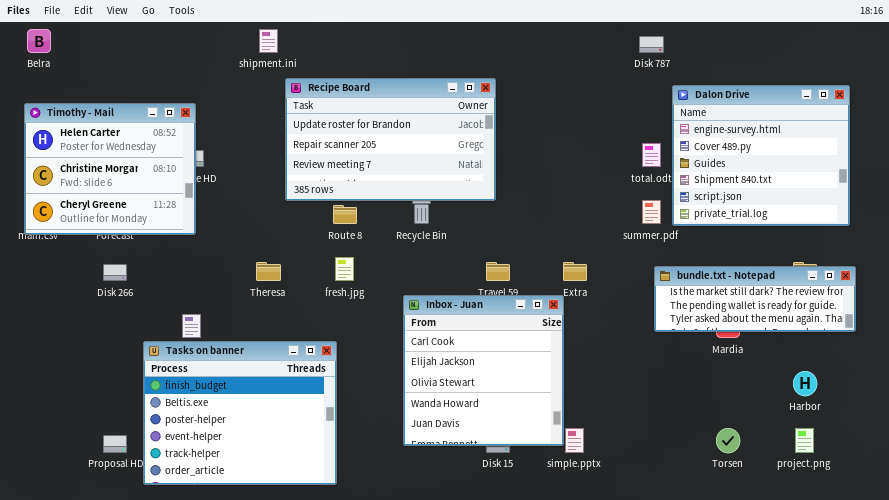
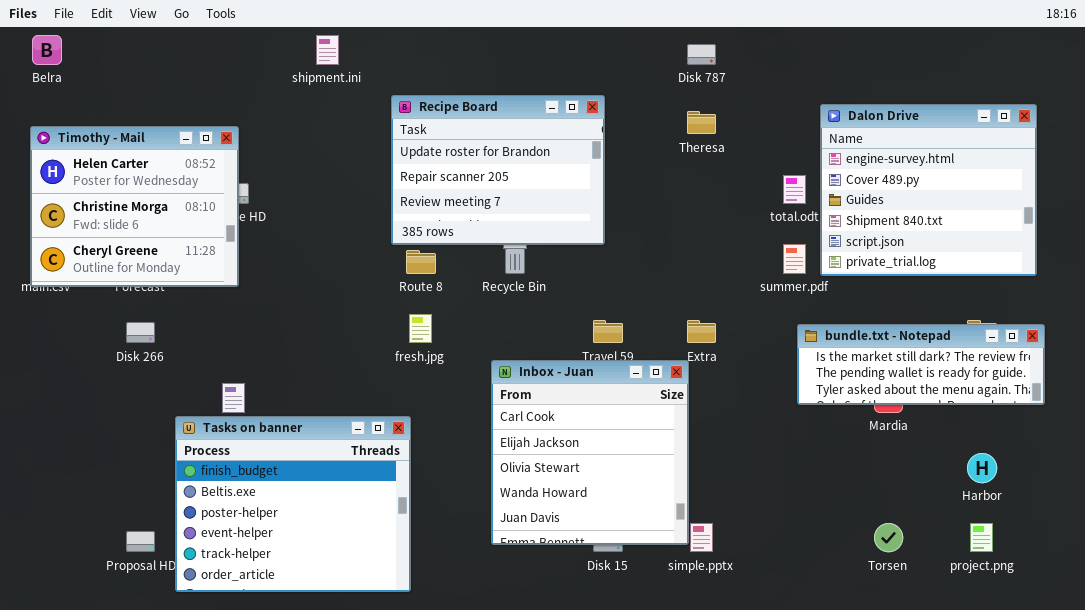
Disk 787: [639,36,664,53] -> [687,44,716,65], moved
Recipe Board: [285,78,496,201] -> [391,95,605,245], resized
Theresa: [256,262,281,281] -> [687,111,716,134], moved

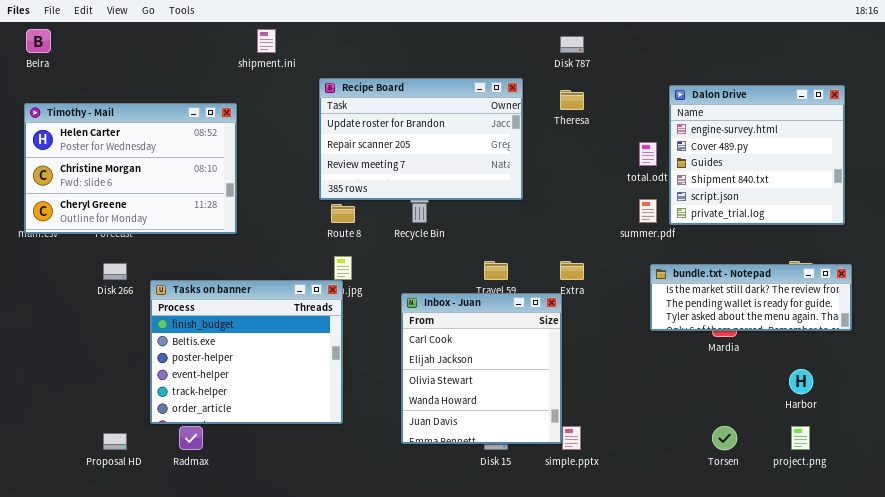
Recipe Board: [391,95,605,245] -> [319,78,523,200], resized
Timothy - Mail: [30,126,239,287] -> [24,103,237,234], resized
Tasks on banner: [175,416,411,592] -> [150,280,343,424], moved

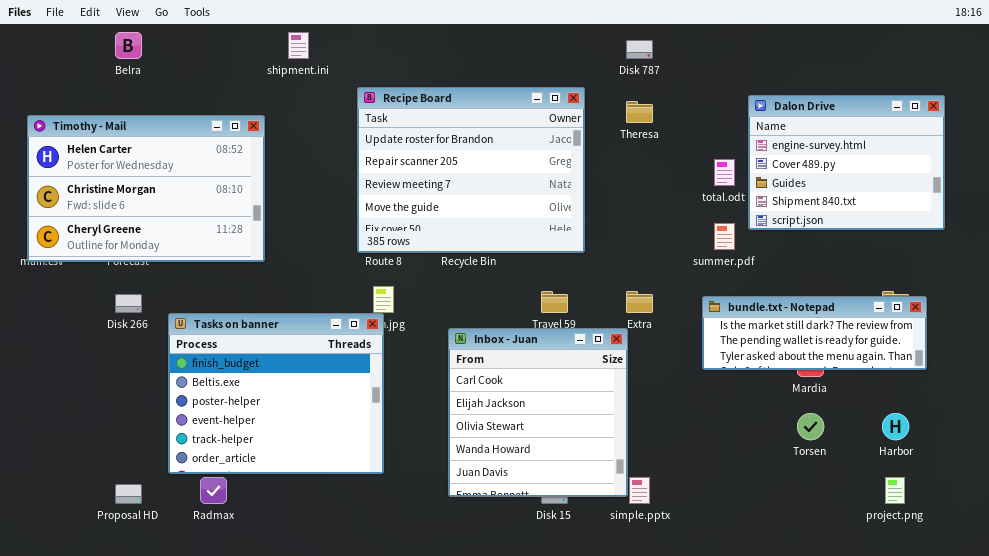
Belra: [26,29,51,53] -> [115,32,142,59], moved
Recipe Board: [319,78,523,200] -> [357,87,585,253], resized
Dalon Drive: [669,85,845,225] -> [748,95,945,230], resized
bundle.txt - Notepad: [650,264,852,331] -> [702,296,927,370], moved
Torsen: [712,426,737,450] -> [797,413,824,440], moved

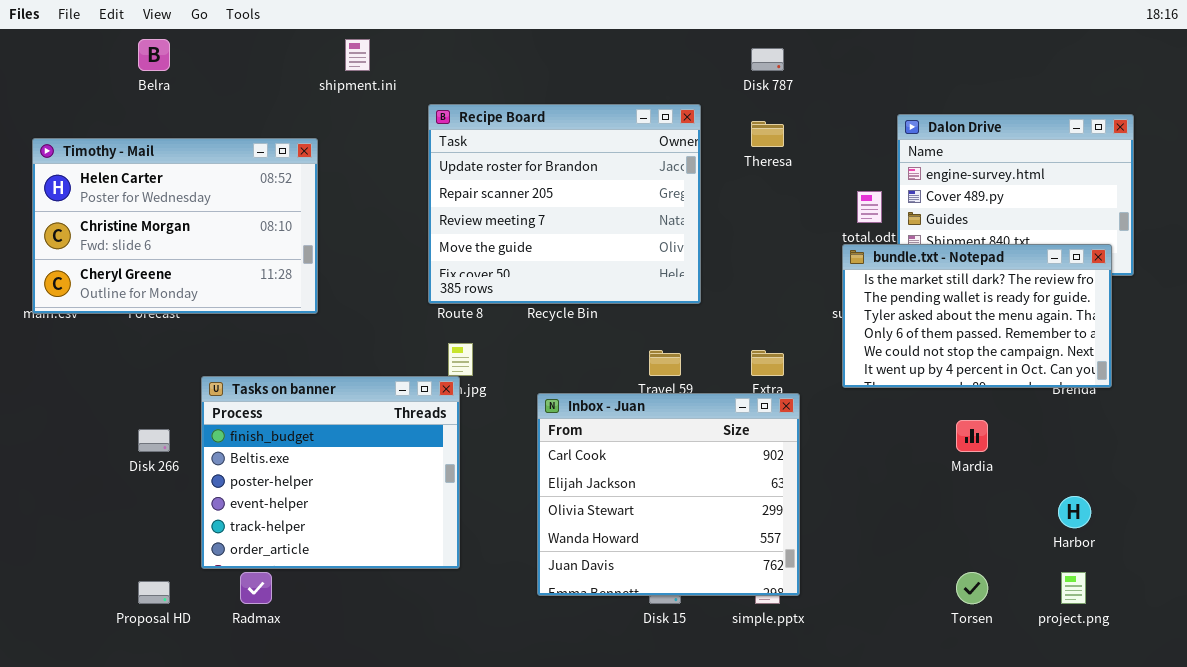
Disk 266: [115,294,142,313] -> [138,429,170,452], moved
bundle.txt - Notepad: [702,296,927,370] -> [842,244,1112,388], moved, resized
Inbox - Juan: [448,328,628,497] -> [537,393,800,596], resized
Torsen: [797,413,824,440] -> [956,572,988,604], moved

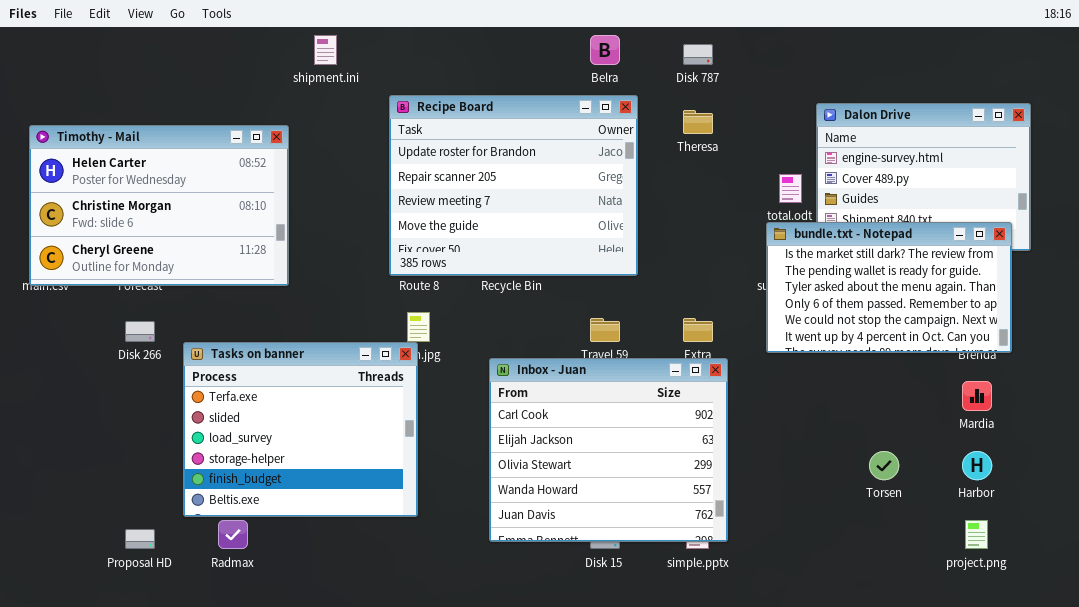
Belra: [138,39,170,71] -> [590,35,620,65], moved
Tasks on banner: [201,376,460,569] -> [183,342,418,517], scrolled up 4 rows
Mardia: [956,420,988,452] -> [962,381,992,411], moved
Disk 266: [138,429,170,452] -> [125,321,155,342], moved
Torsen: [956,572,988,604] -> [869,451,899,480], moved

